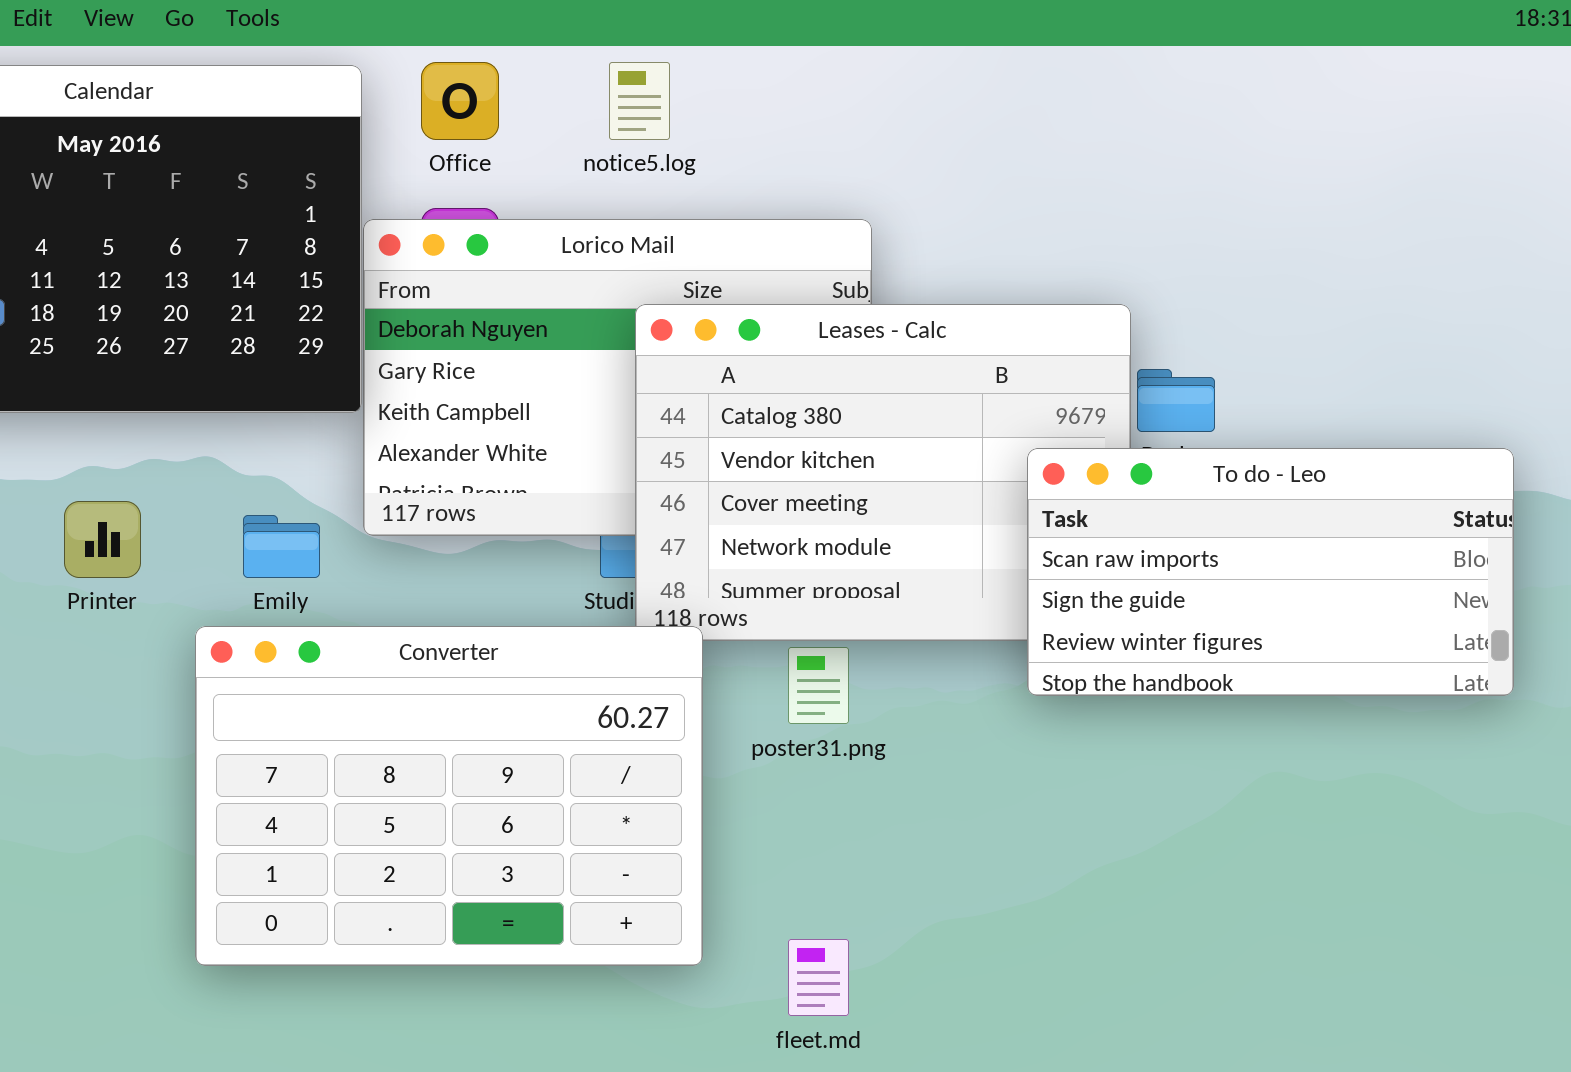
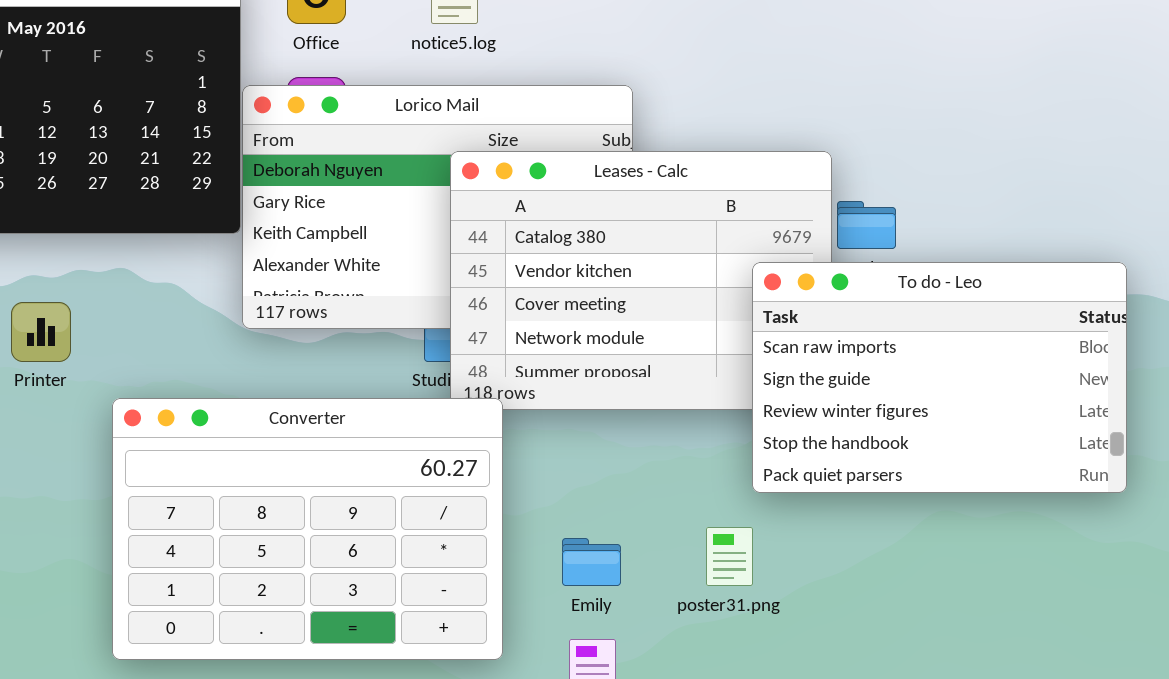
To do - Leo: [1027,448,1514,696] -> [752,262,1127,493], resized
Emily: [243,515,320,578] -> [562,538,621,586], moved
poster31.png: [788,647,849,724] -> [706,527,753,586], moved

